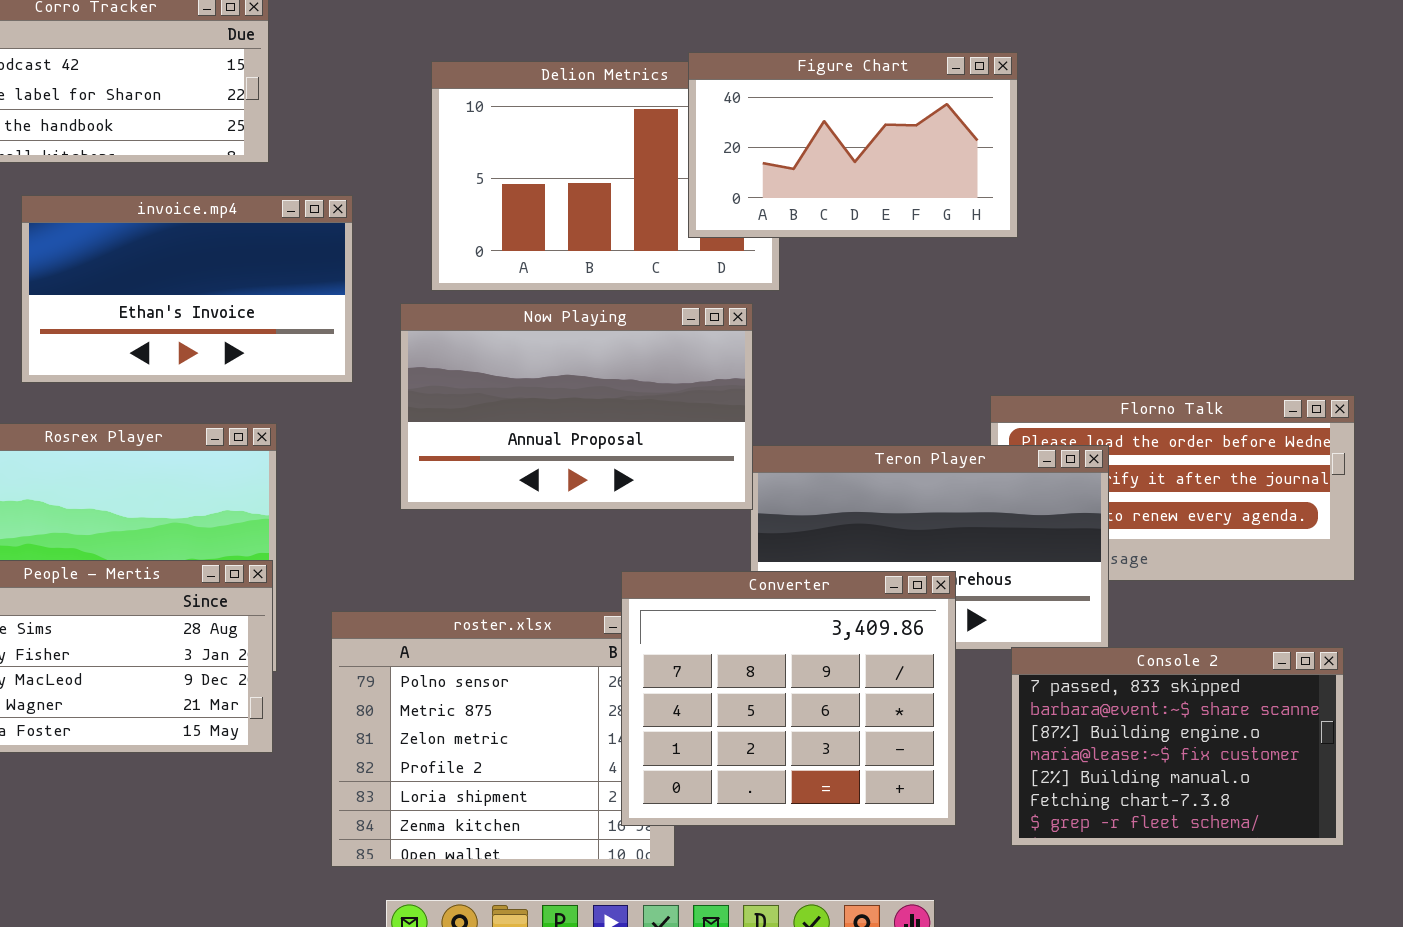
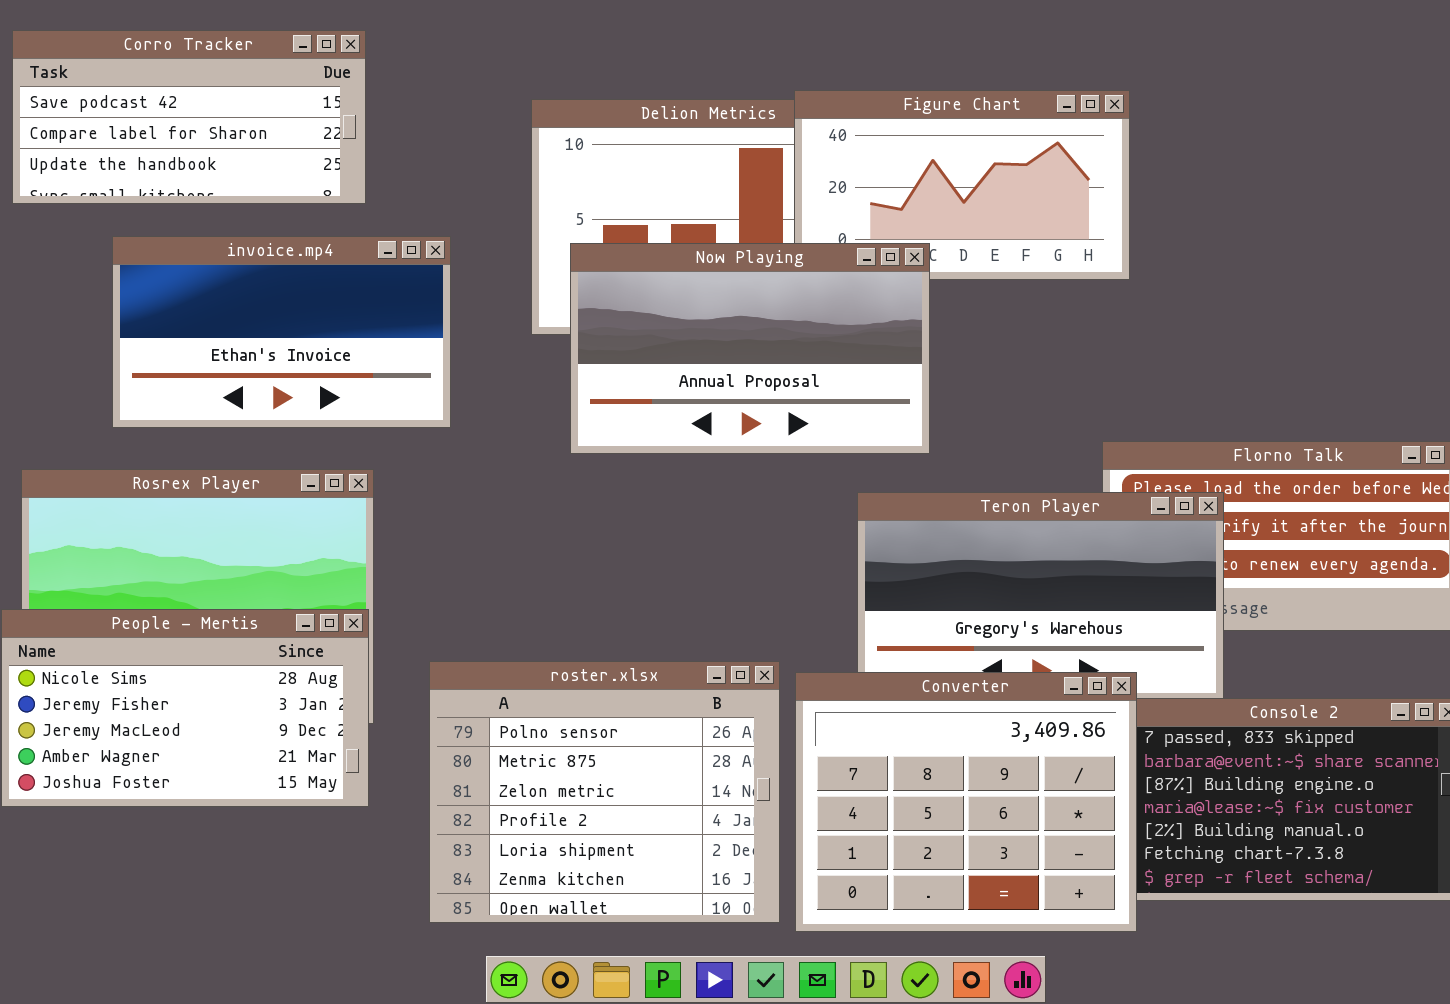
Now Playing: [400,303,753,510] -> [570,243,930,454], moved
Converter: [621,571,956,826] -> [795,672,1137,932], moved

